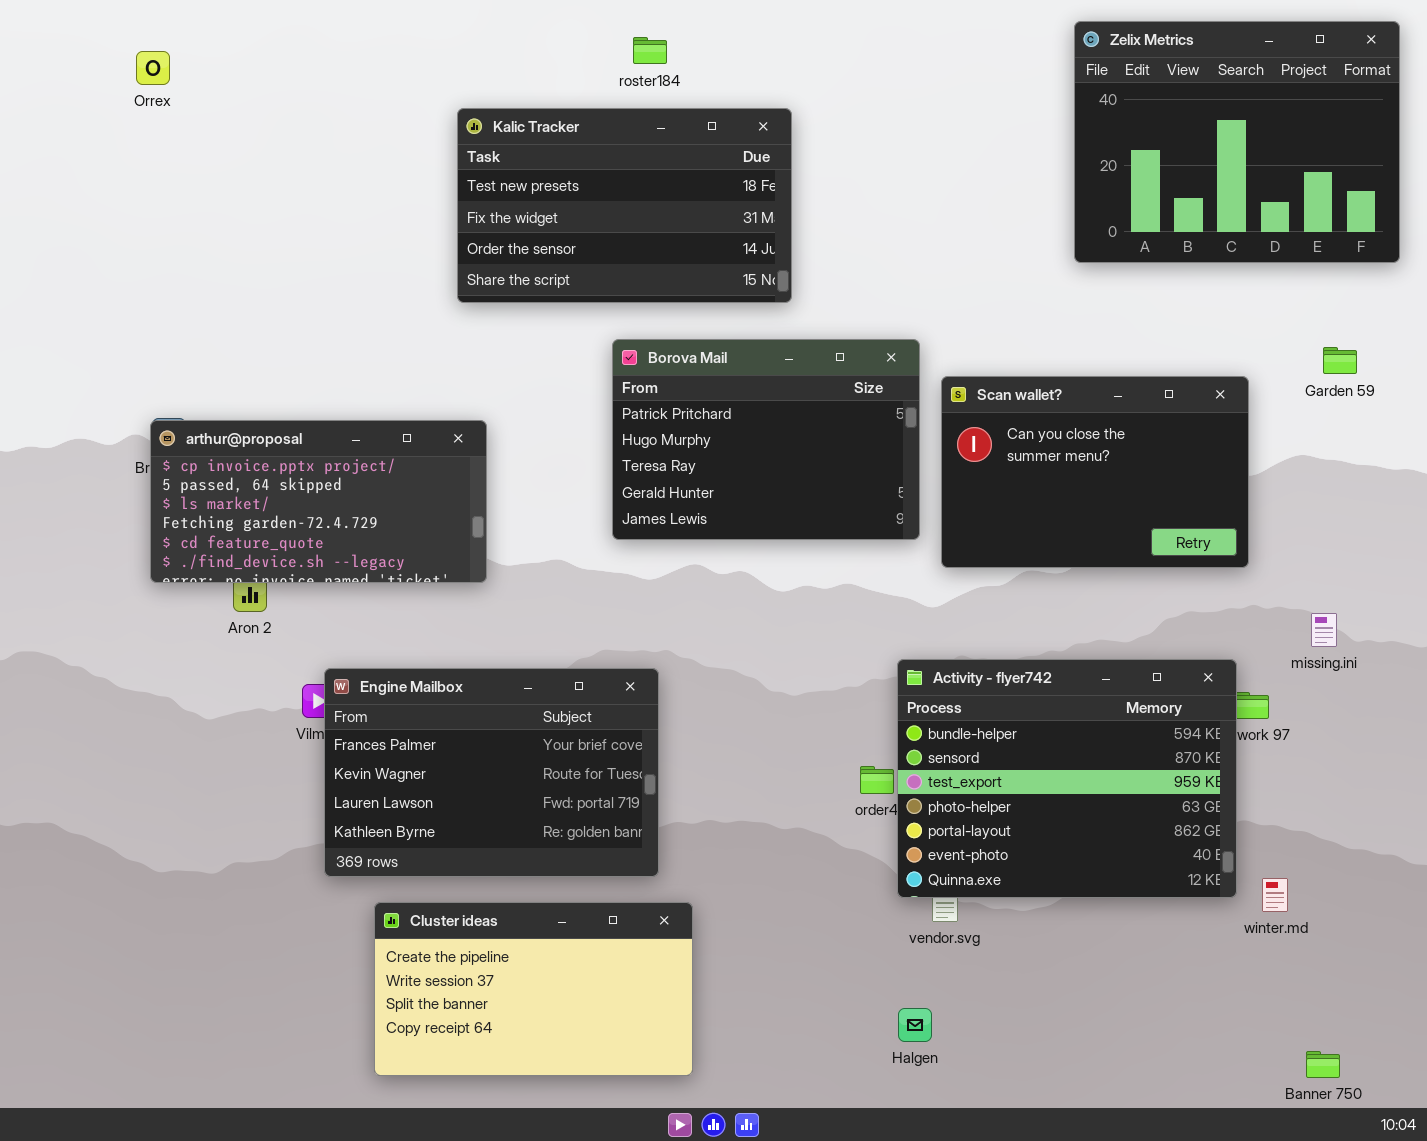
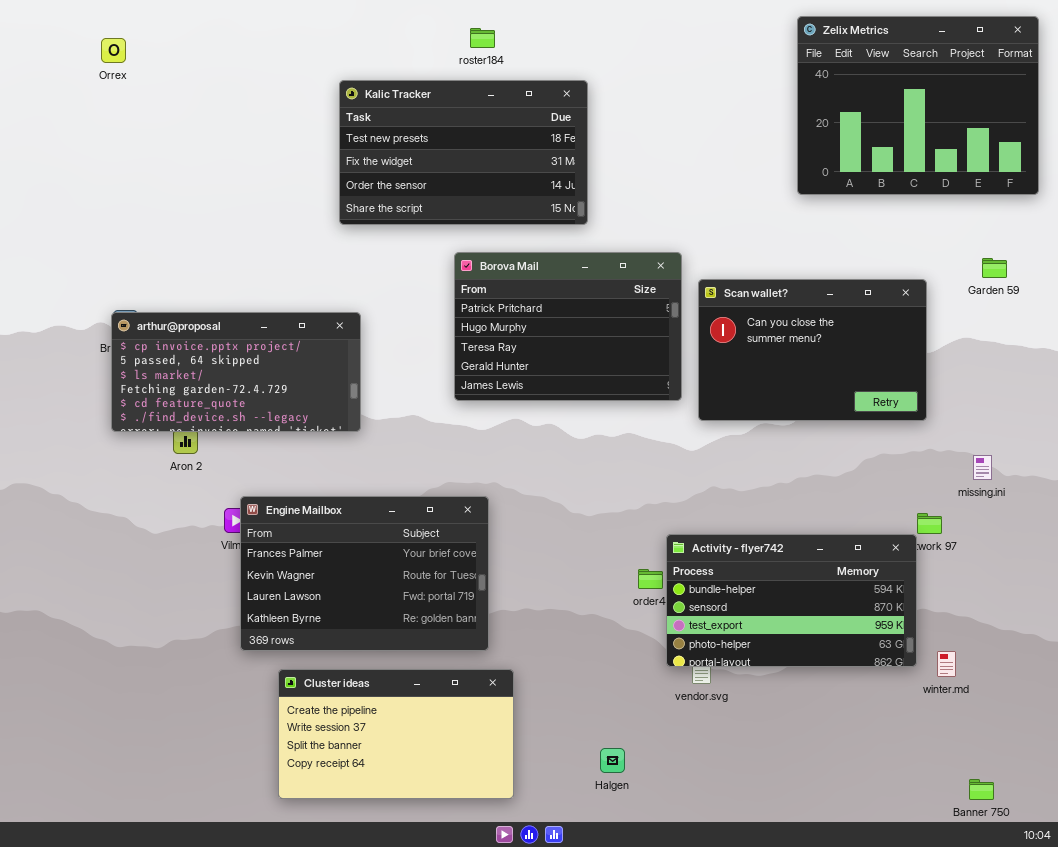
Activity - flyer742: [897,659,1237,898] -> [666,534,917,667], resized
Halgen: [898,1008,932,1042] -> [600,748,625,773], moved

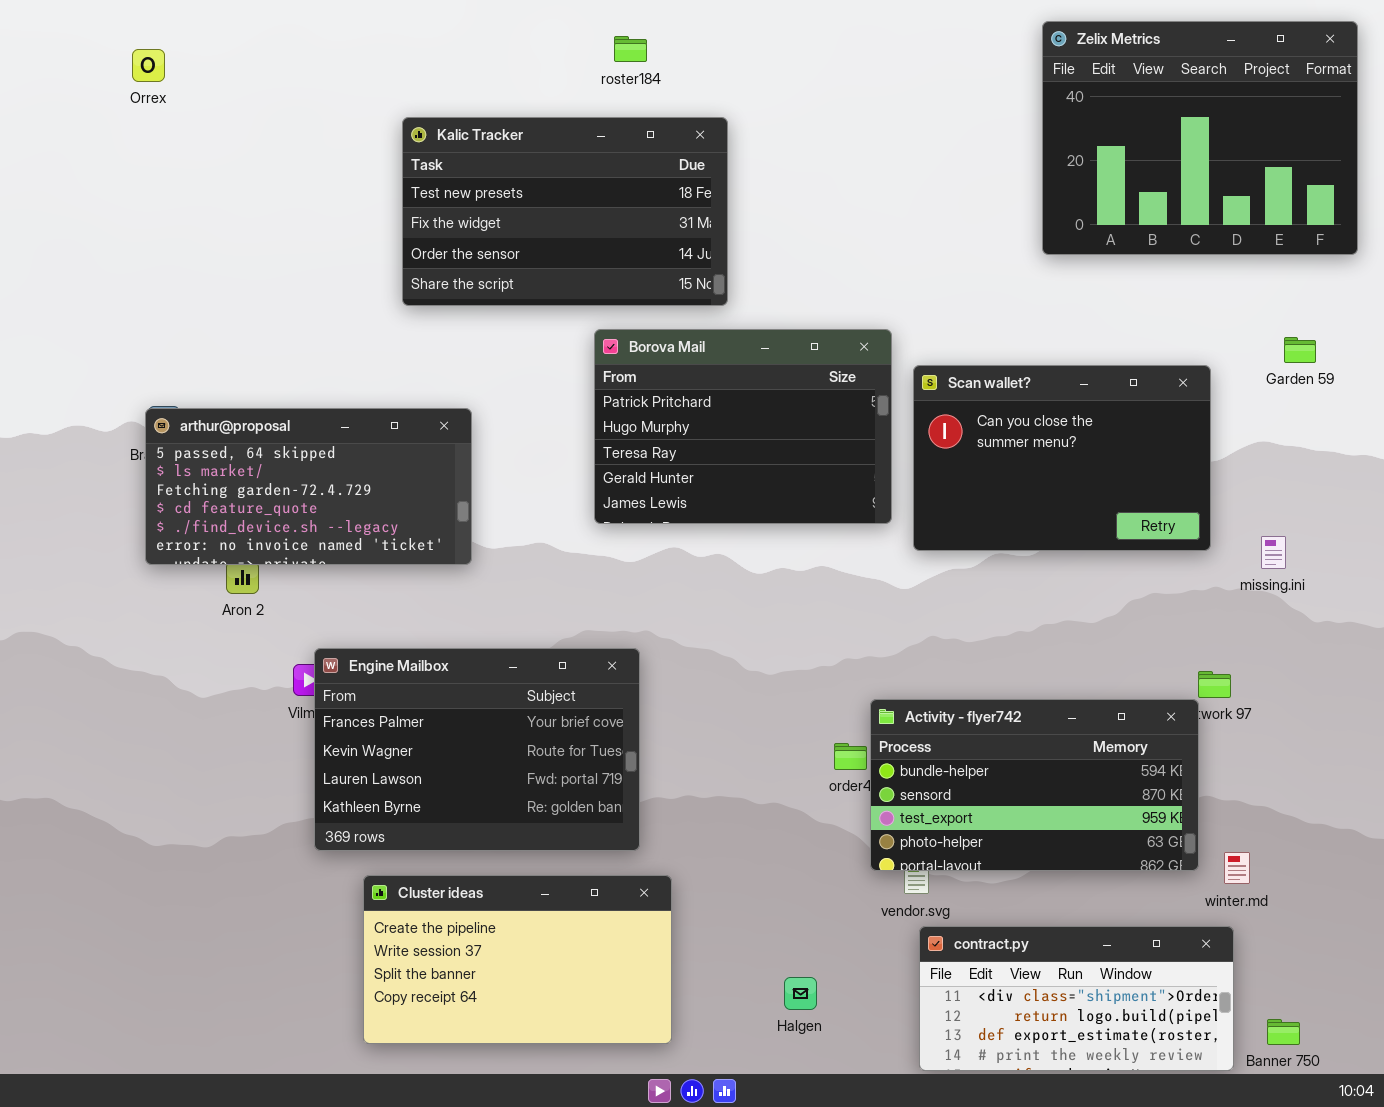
Kalic Tracker: [339,80,588,225] -> [402,117,728,306], moved
arthur@proposal: [111,312,361,432] -> [145,408,472,565], scrolled down 1 row
missing.ini: [973,455,992,480] -> [1261,536,1286,569], moved
contract.py: none -> [919,926,1234,1071], opened

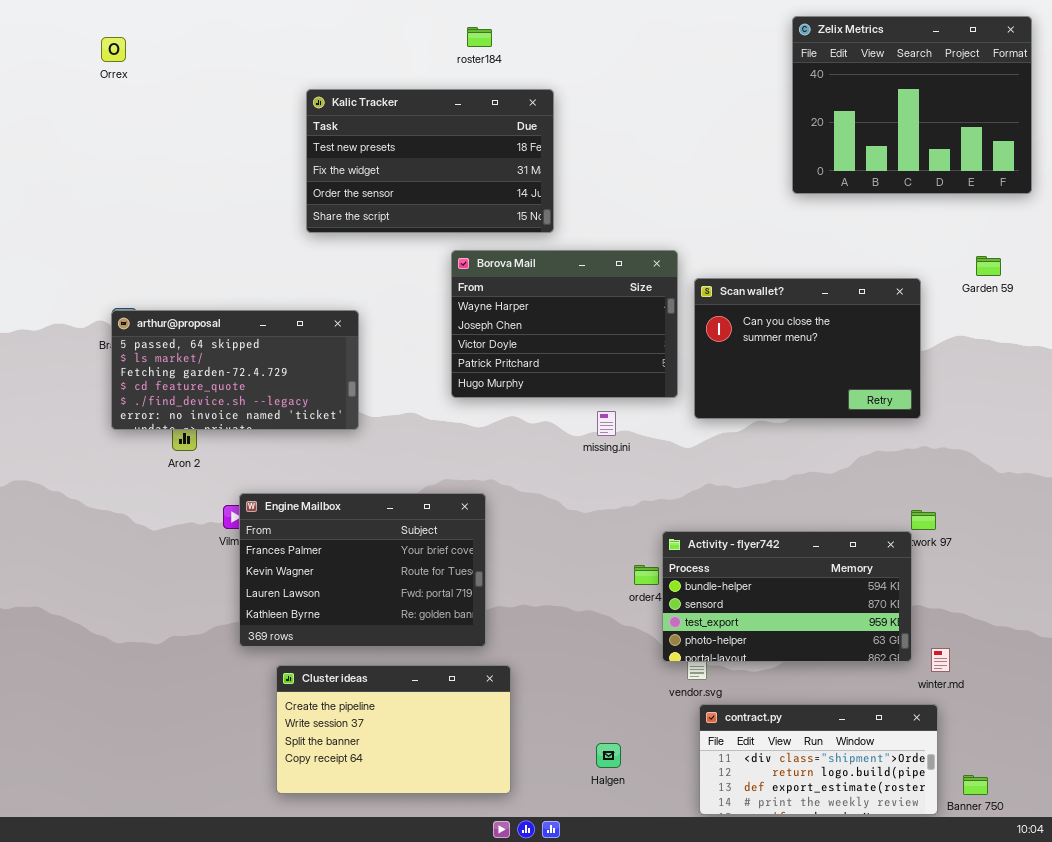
Borova Mail: [594,329,892,524] -> [451,250,678,398], scrolled up 3 rows
missing.ini: [1261,536,1286,569] -> [597,411,616,436], moved

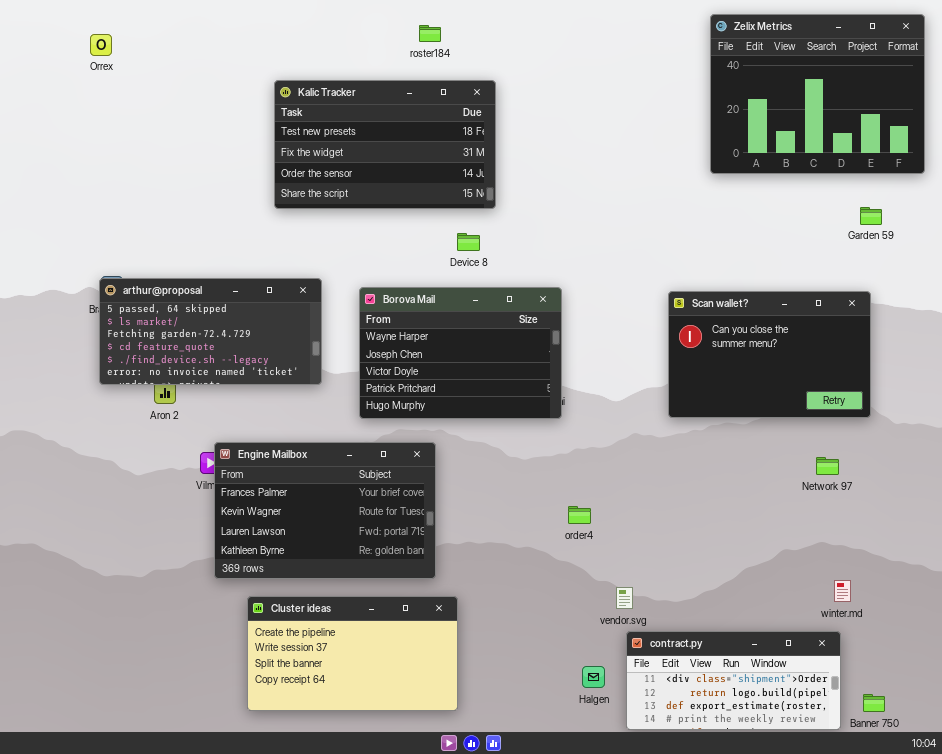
Borova Mail: [451,250,678,398] -> [359,287,562,419], moved
Garden 59: [976,256,1001,276] -> [860,207,882,225], moved
Scan wallet?: [694,278,921,419] -> [668,291,871,418], moved
Activity - flyer742: [662,531,912,662] -> none, closed
Halgen: [596,743,621,768] -> [582,666,605,688], moved

